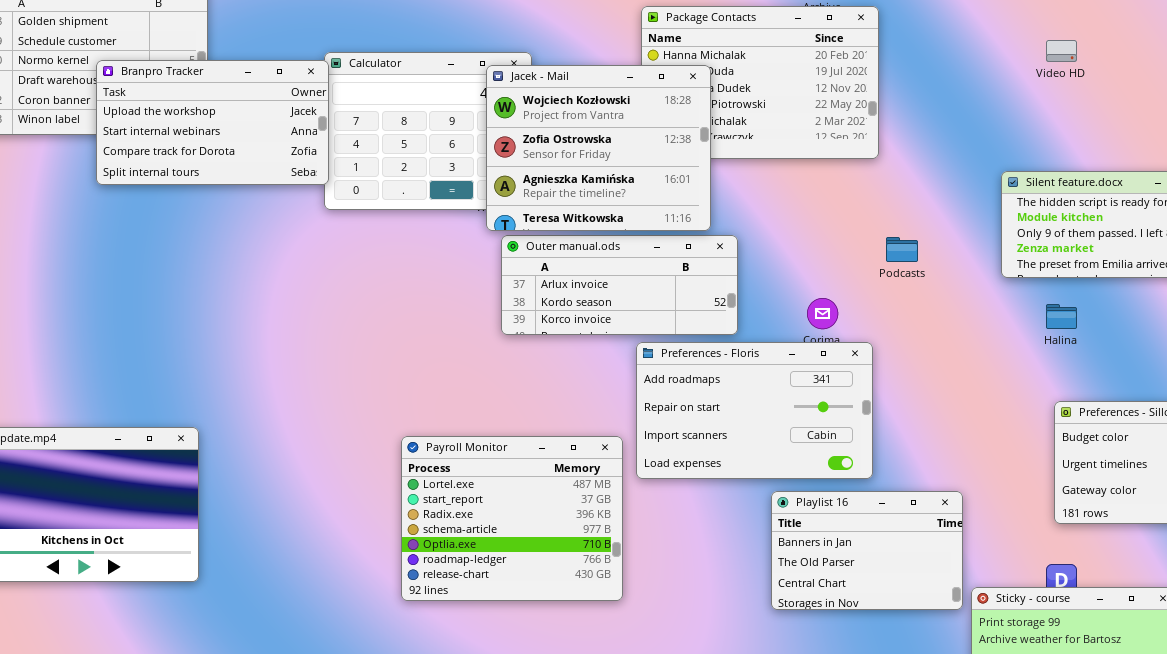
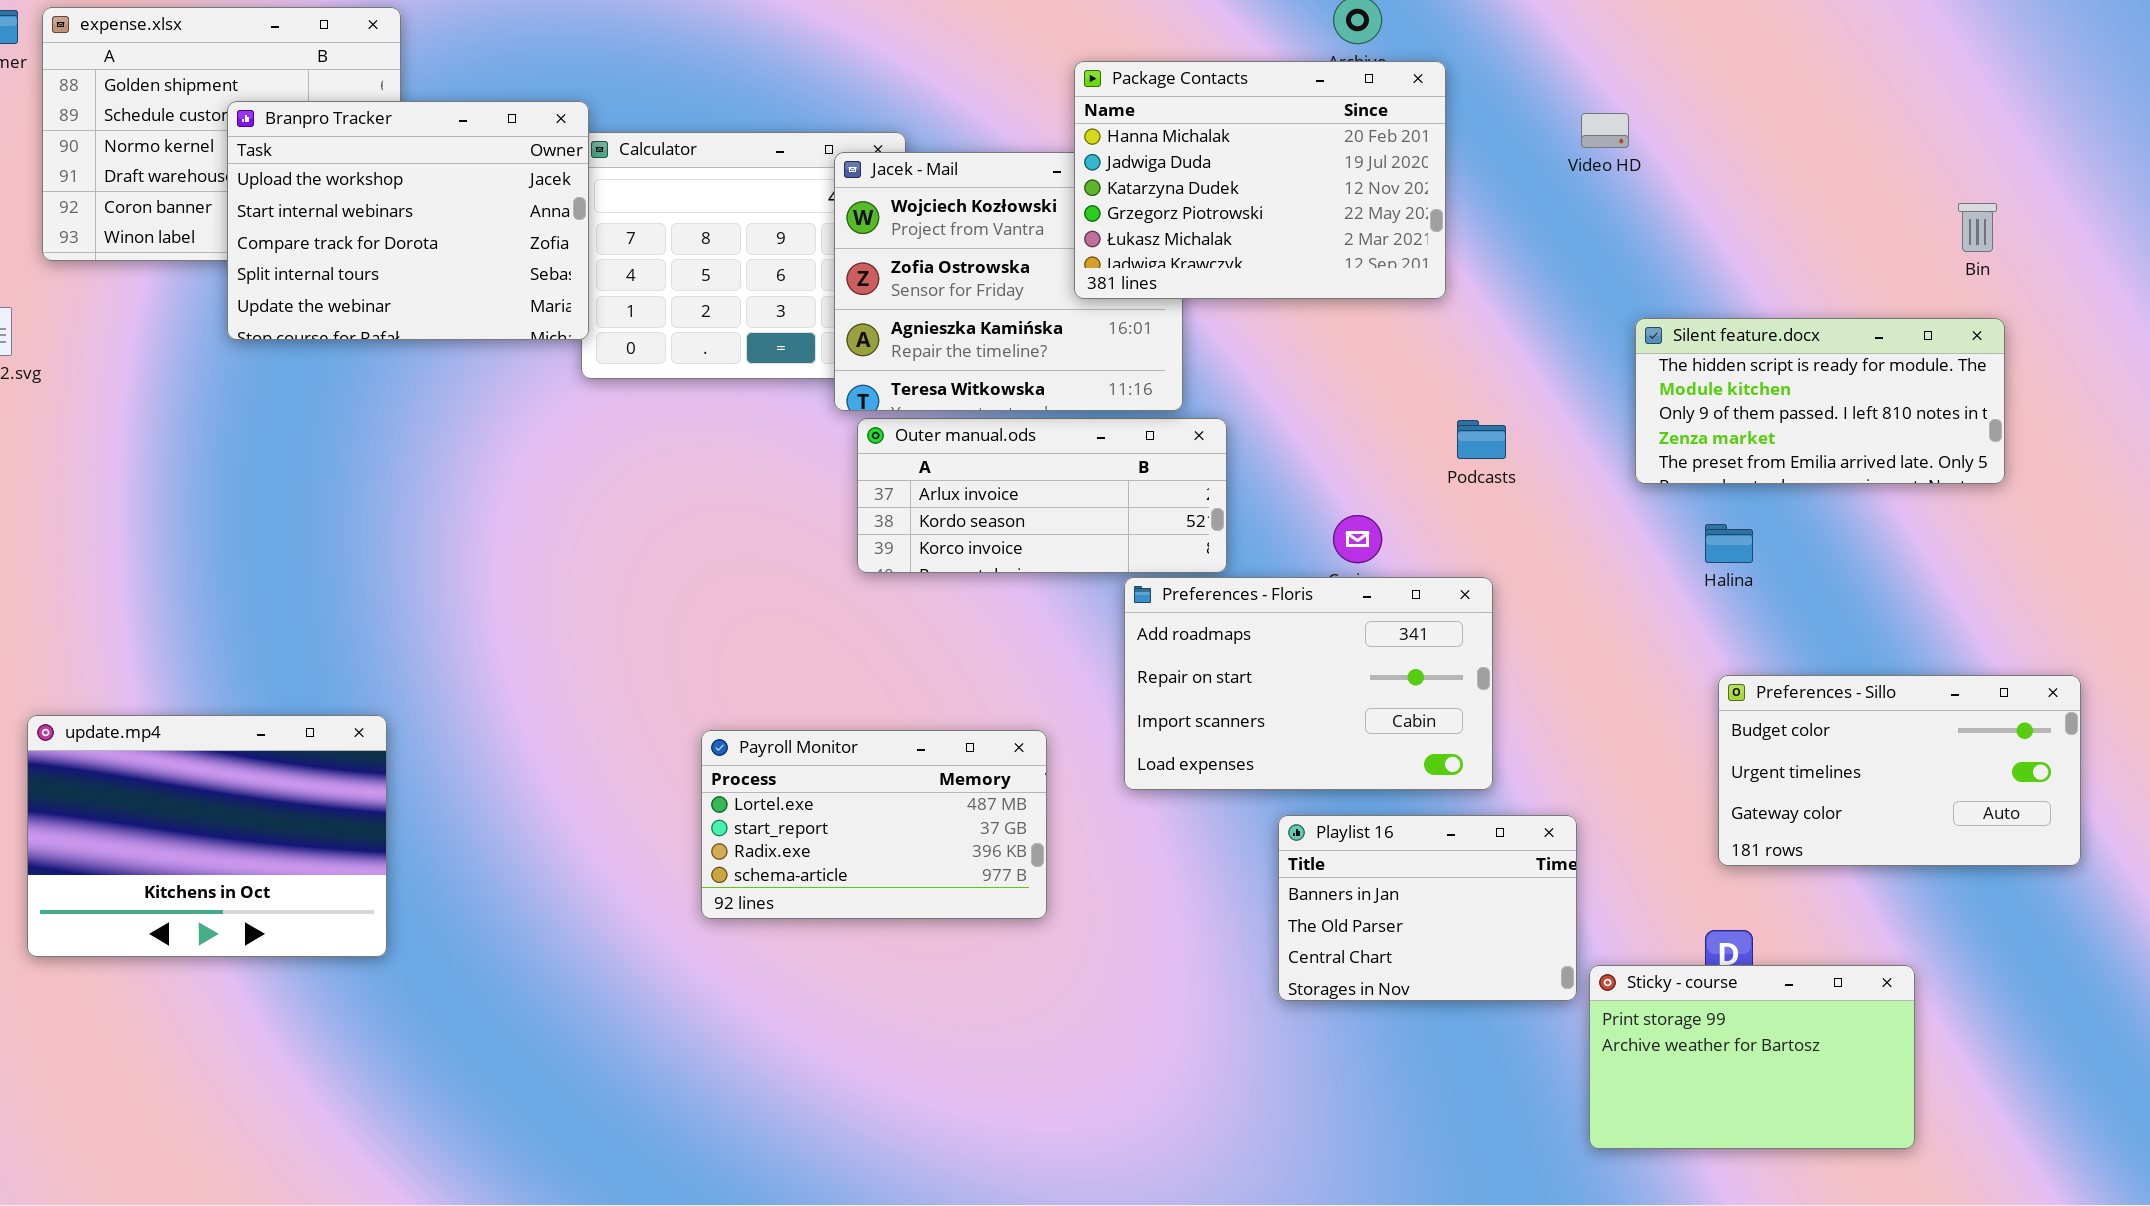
Package Contacts: [641,6,879,159] -> [1074,61,1446,299], raised
Video HD: [1046,40,1077,62] -> [1581,113,1629,148], moved
Branpro Tracker: [96,60,329,185] -> [227,101,589,340], resized
Preferences - Floris: [636,342,873,479] -> [1124,577,1493,790], moved
Payroll Monitor: [401,436,623,601] -> [701,730,1047,919], resized

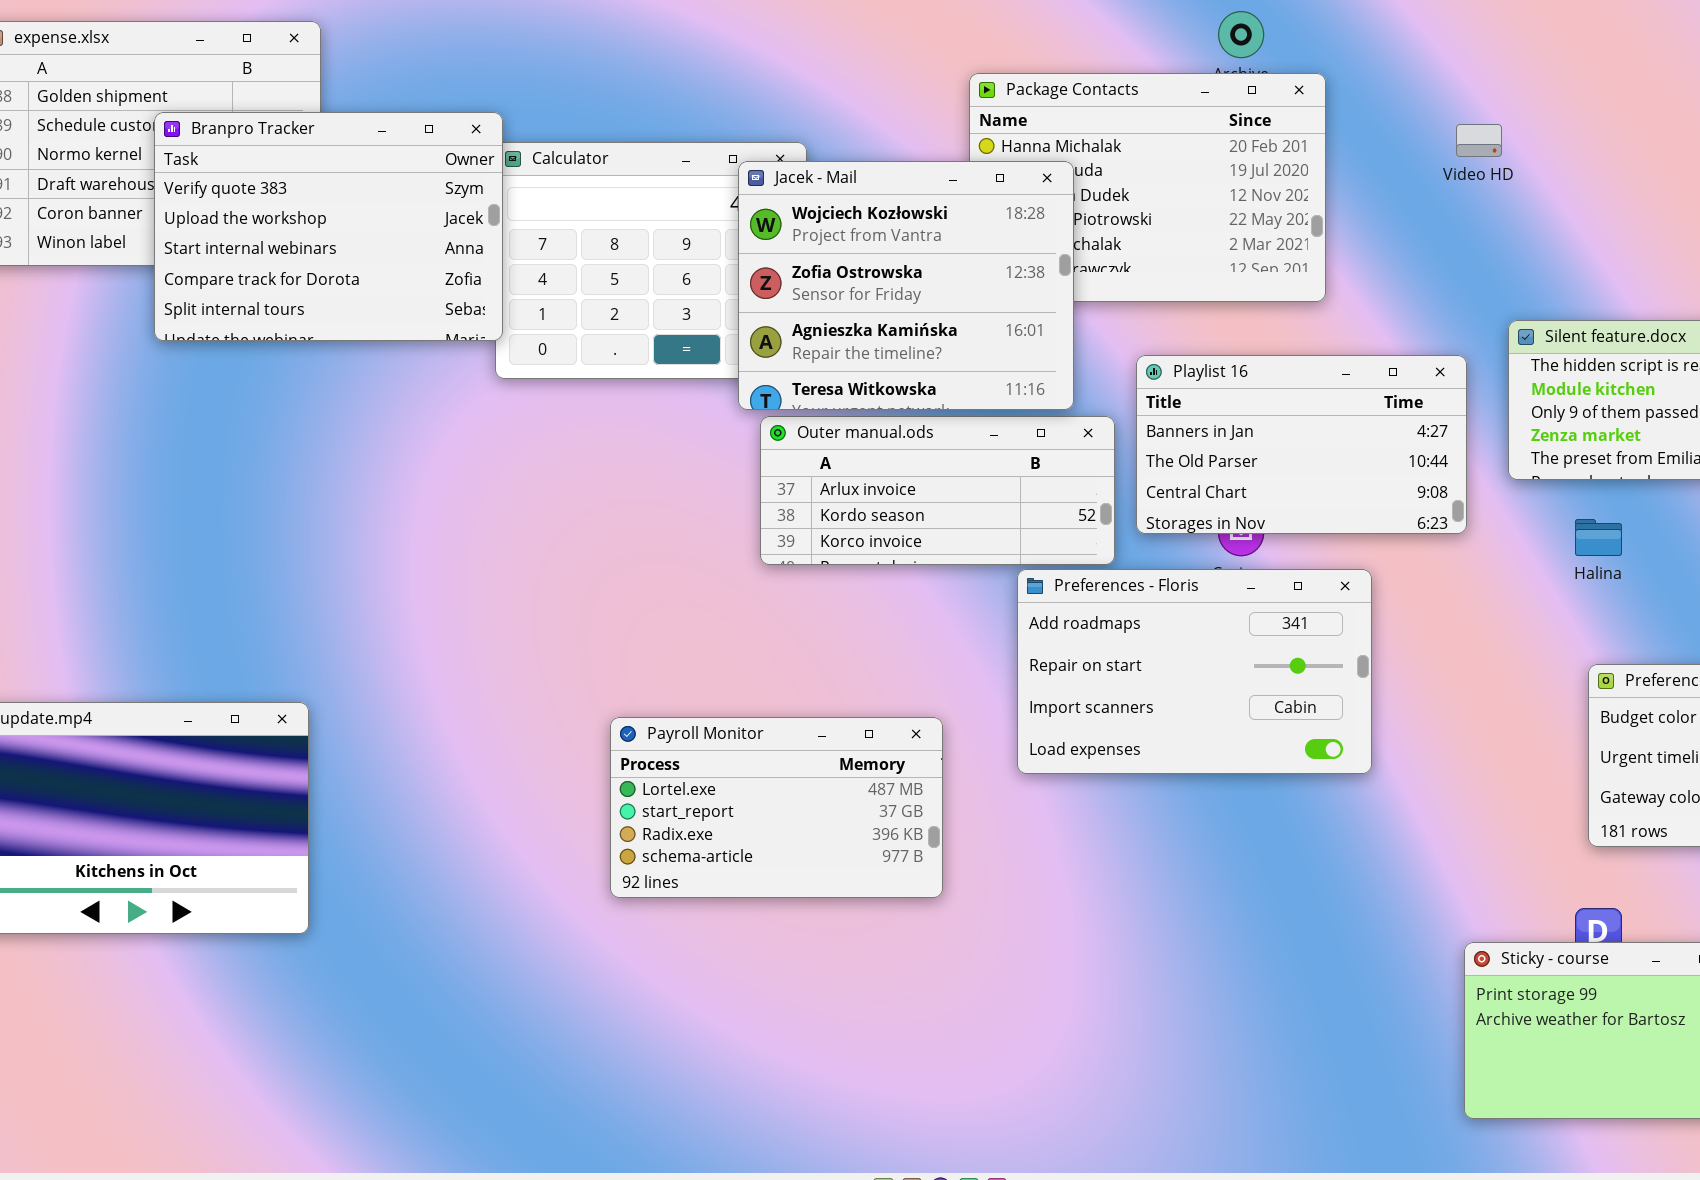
Branpro Tracker: [227,101,589,340] -> [154,112,503,341], scrolled up 1 row
Jacek - Mail: [834,152,1183,411] -> [738,161,1074,410], raised
Playlist 16: [1278,815,1577,1001] -> [1136,355,1467,534], moved, resized

